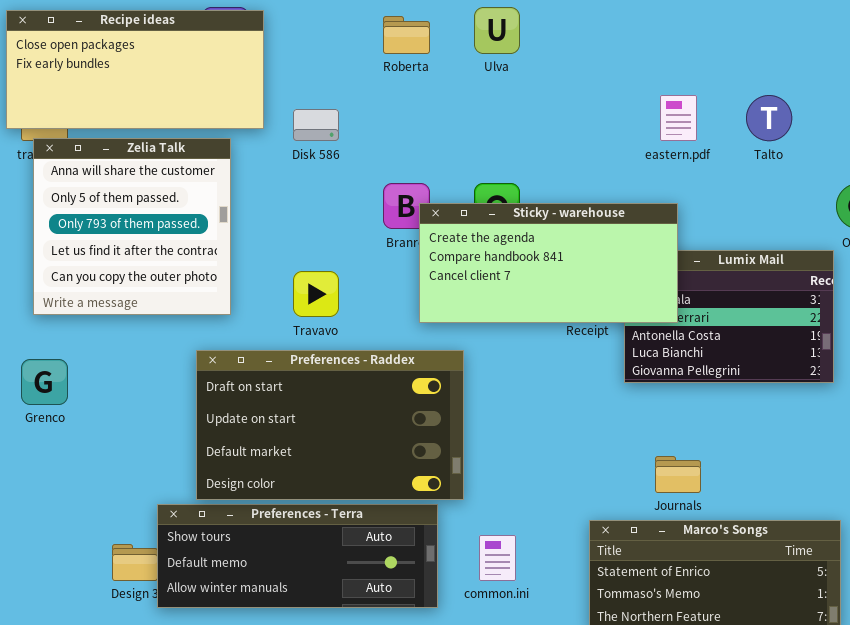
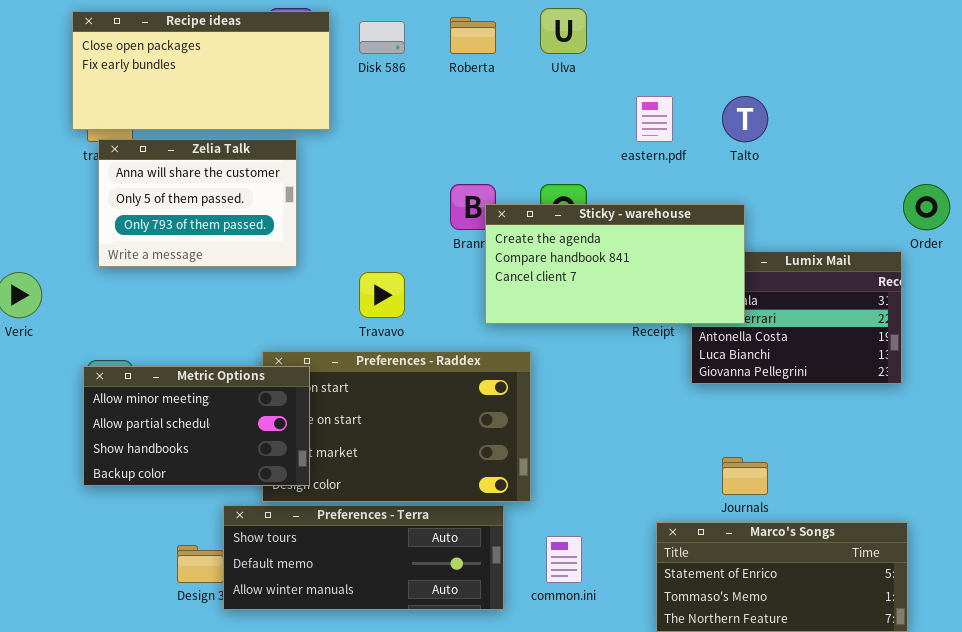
eastern.pdf: [660,95,697,141] -> [636,96,673,142], moved
Talto: [746,95,792,141] -> [722,96,768,142], moved
Disk 586: [293,109,339,141] -> [359,21,405,54], moved
Zelia Talk: [33,138,231,315] -> [98,139,297,267], resized
Metric Options: none -> [83,366,310,486], opened

